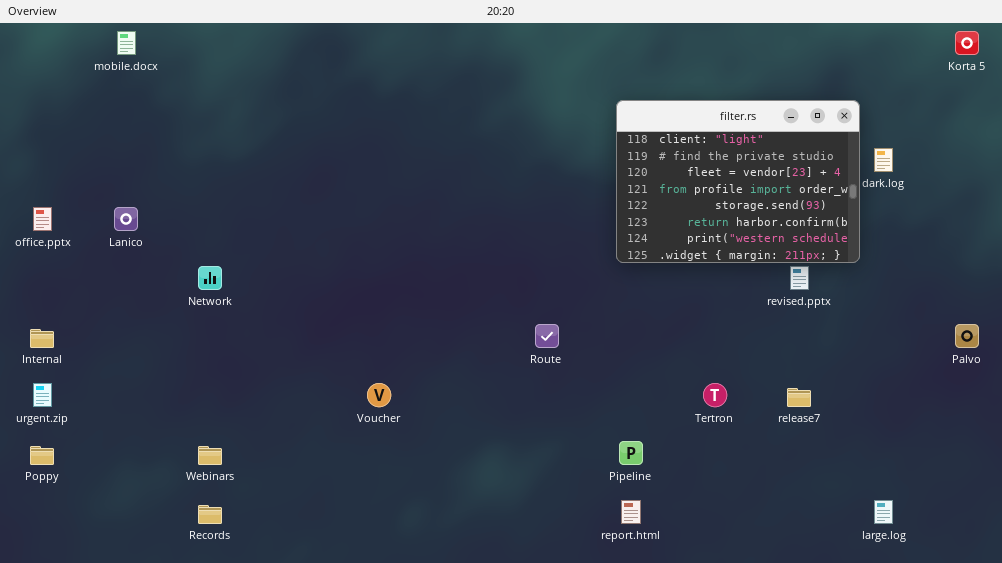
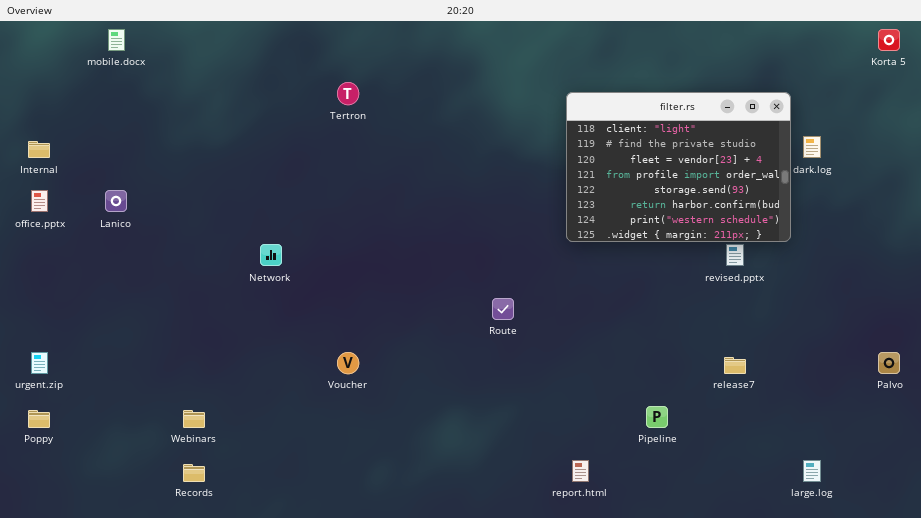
Network: [198,266,222,290] -> [260,244,282,266], moved
Palvo: [955,324,979,348] -> [878,352,900,374], moved
Internal: [30,329,54,348] -> [28,141,50,158], moved
Tertron: [703,383,727,407] -> [337,82,359,105], moved
Pipeline: [619,441,643,465] -> [646,406,668,428], moved

